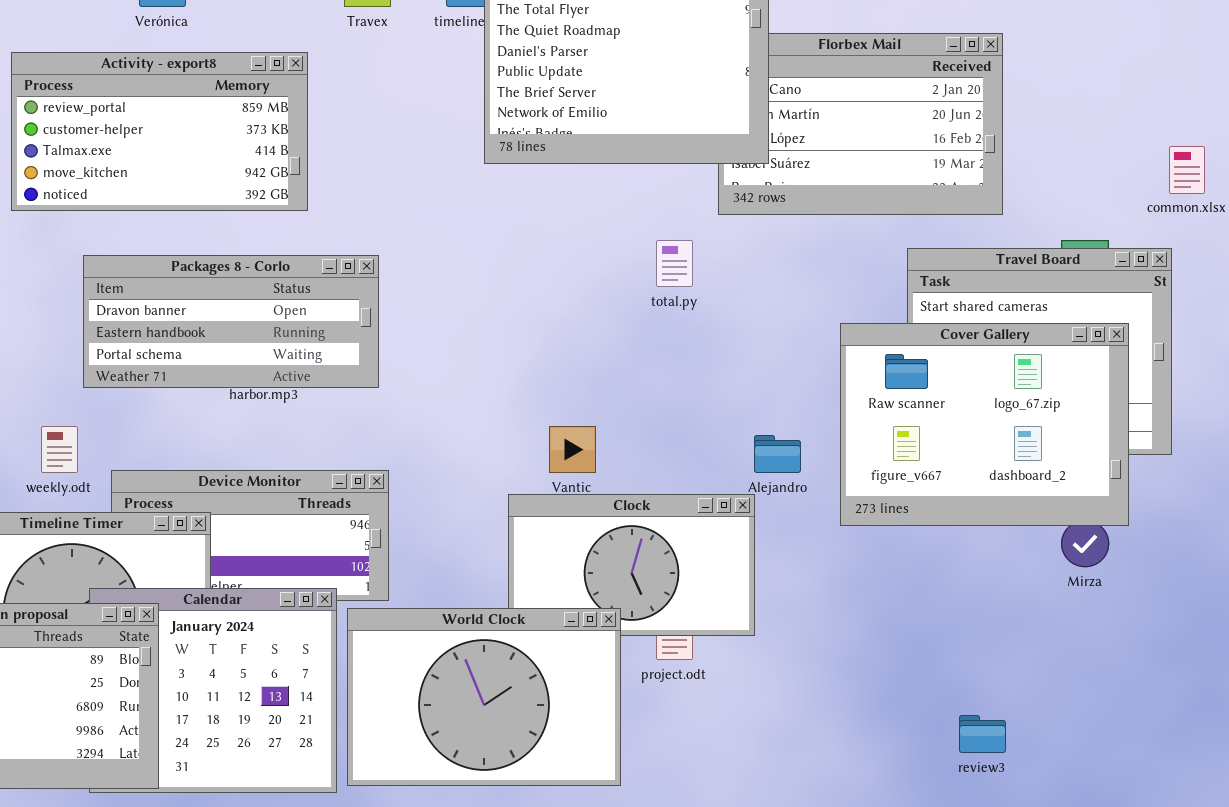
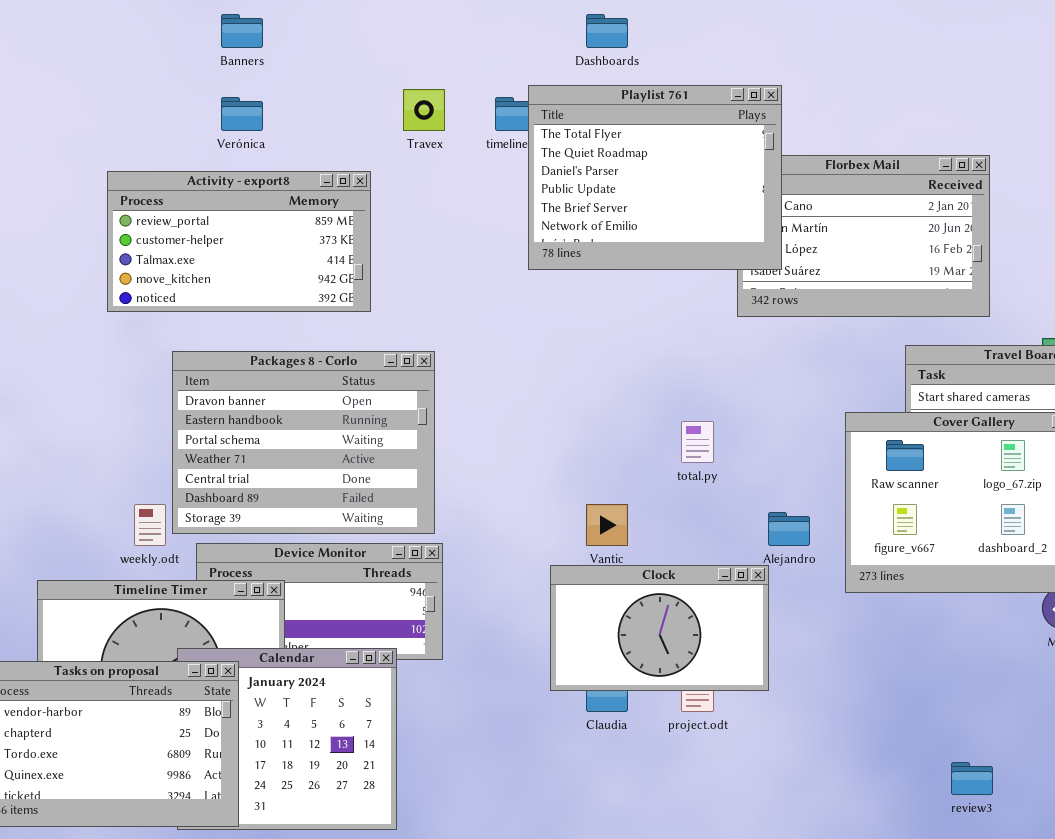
total.py: [656,240,693,287] -> [681,421,714,463], moved
Packages 8 - Corlo: [83,255,379,388] -> [172,351,435,534], resized
World Clock: [347,608,621,786] -> none, closed

